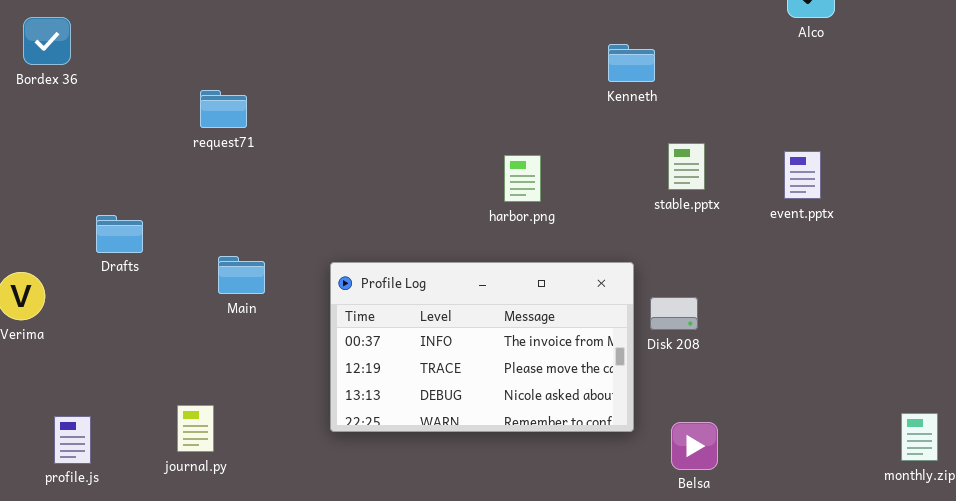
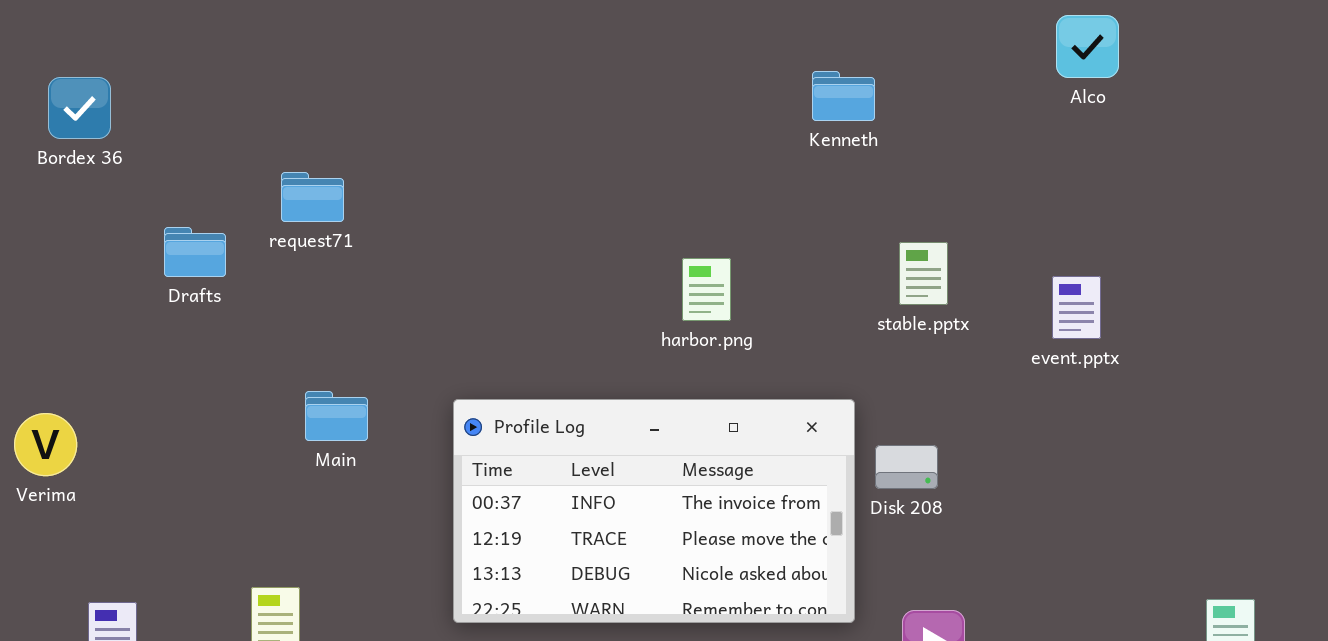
Kenneth: [608,44,655,82] -> [812,71,875,121], moved
event.pptx: [784,151,821,199] -> [1052,276,1101,339], moved
Drafts: [96,215,143,253] -> [164,227,226,277], moved

